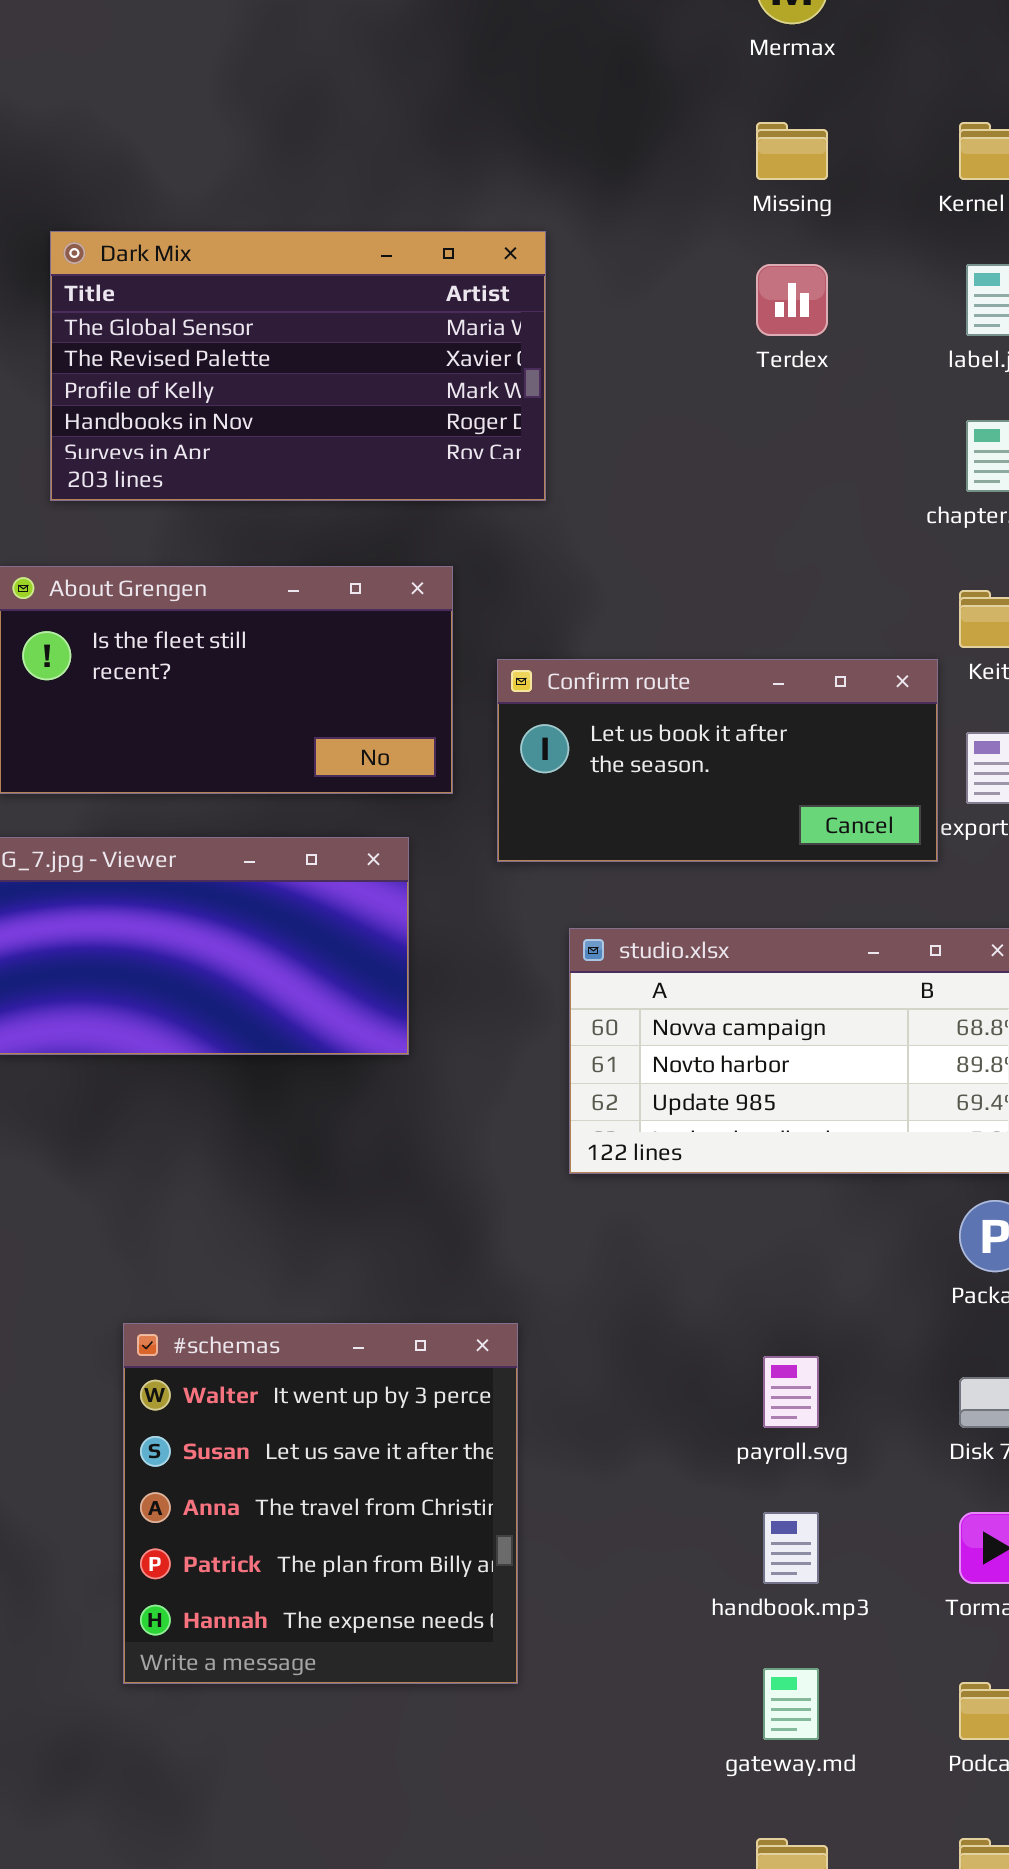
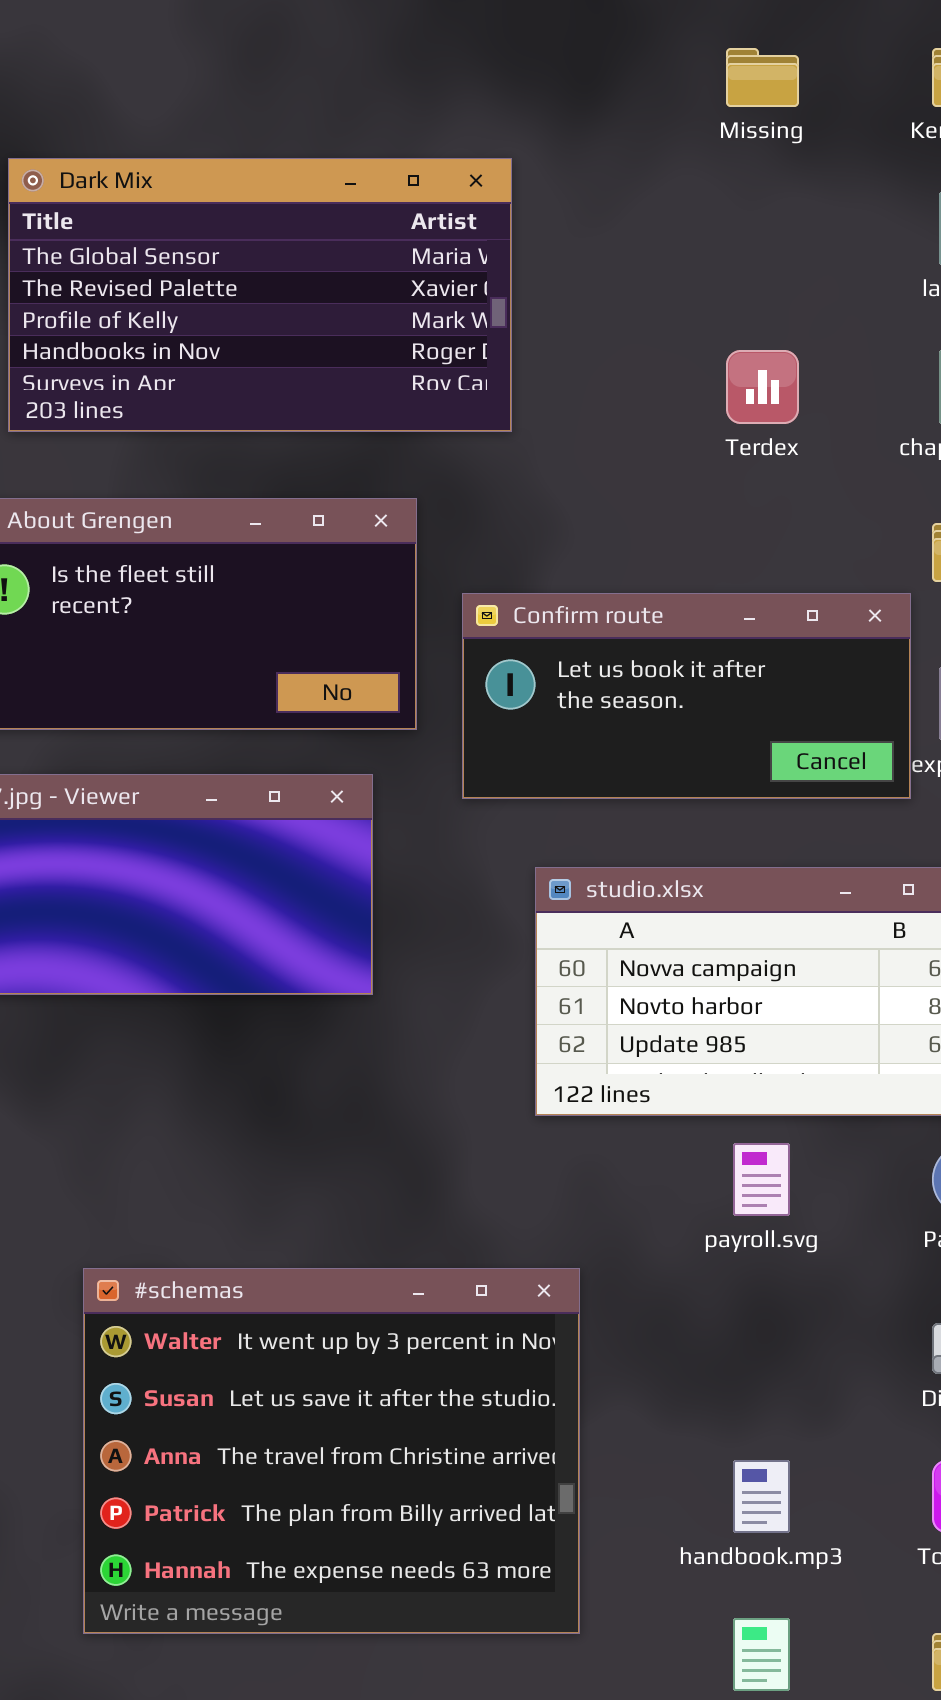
Terdex: [756,264,828,336] -> [726,350,799,424], moved
#schemas: [123,1323,518,1684] -> [83,1268,580,1634], resized
payroll.svg: [763,1356,819,1428] -> [733,1143,790,1216], moved

